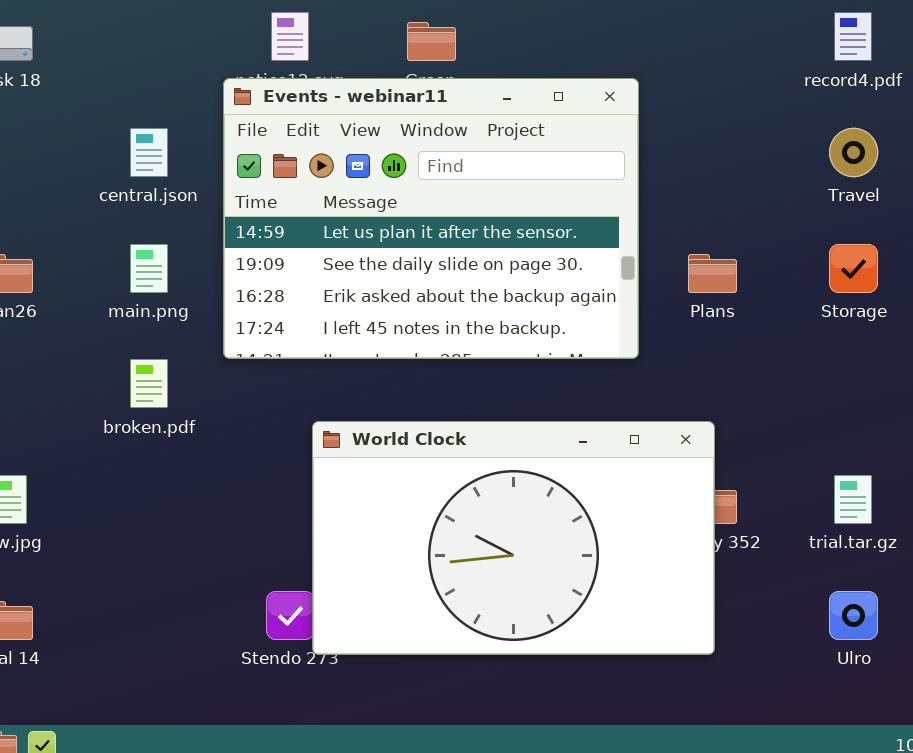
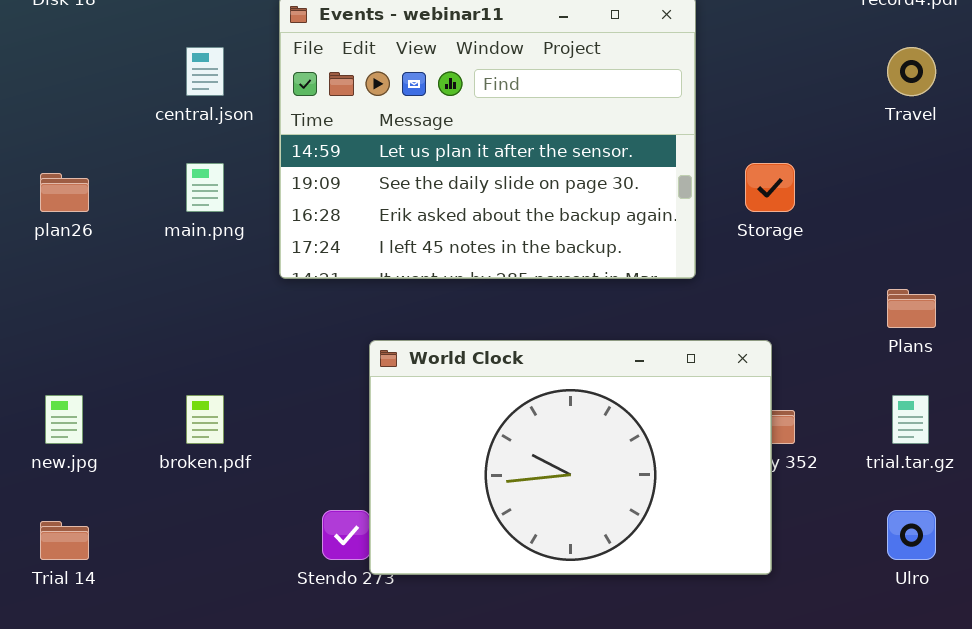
Storage: [829,244,878,293] -> [745,163,795,212], moved
Plans: [688,254,737,293] -> [887,289,936,328], moved
broken.pdf: [130,359,168,408] -> [186,395,224,444], moved

